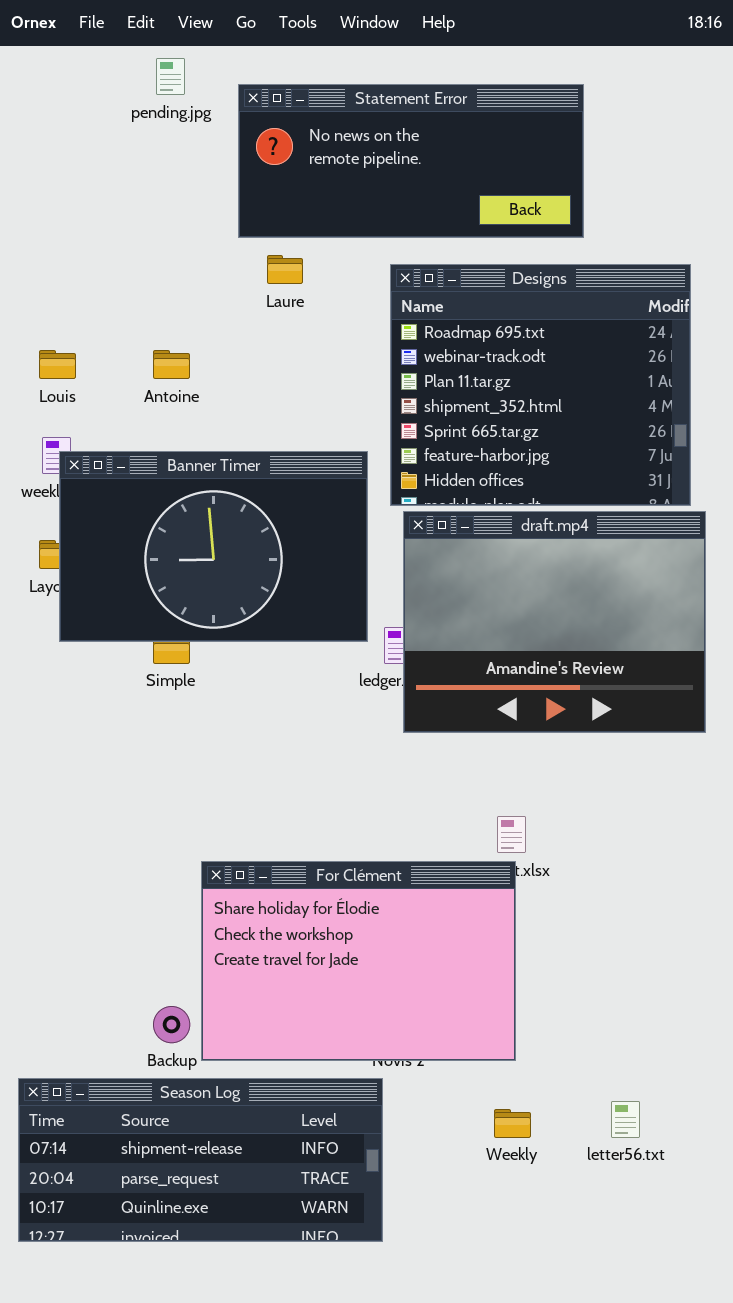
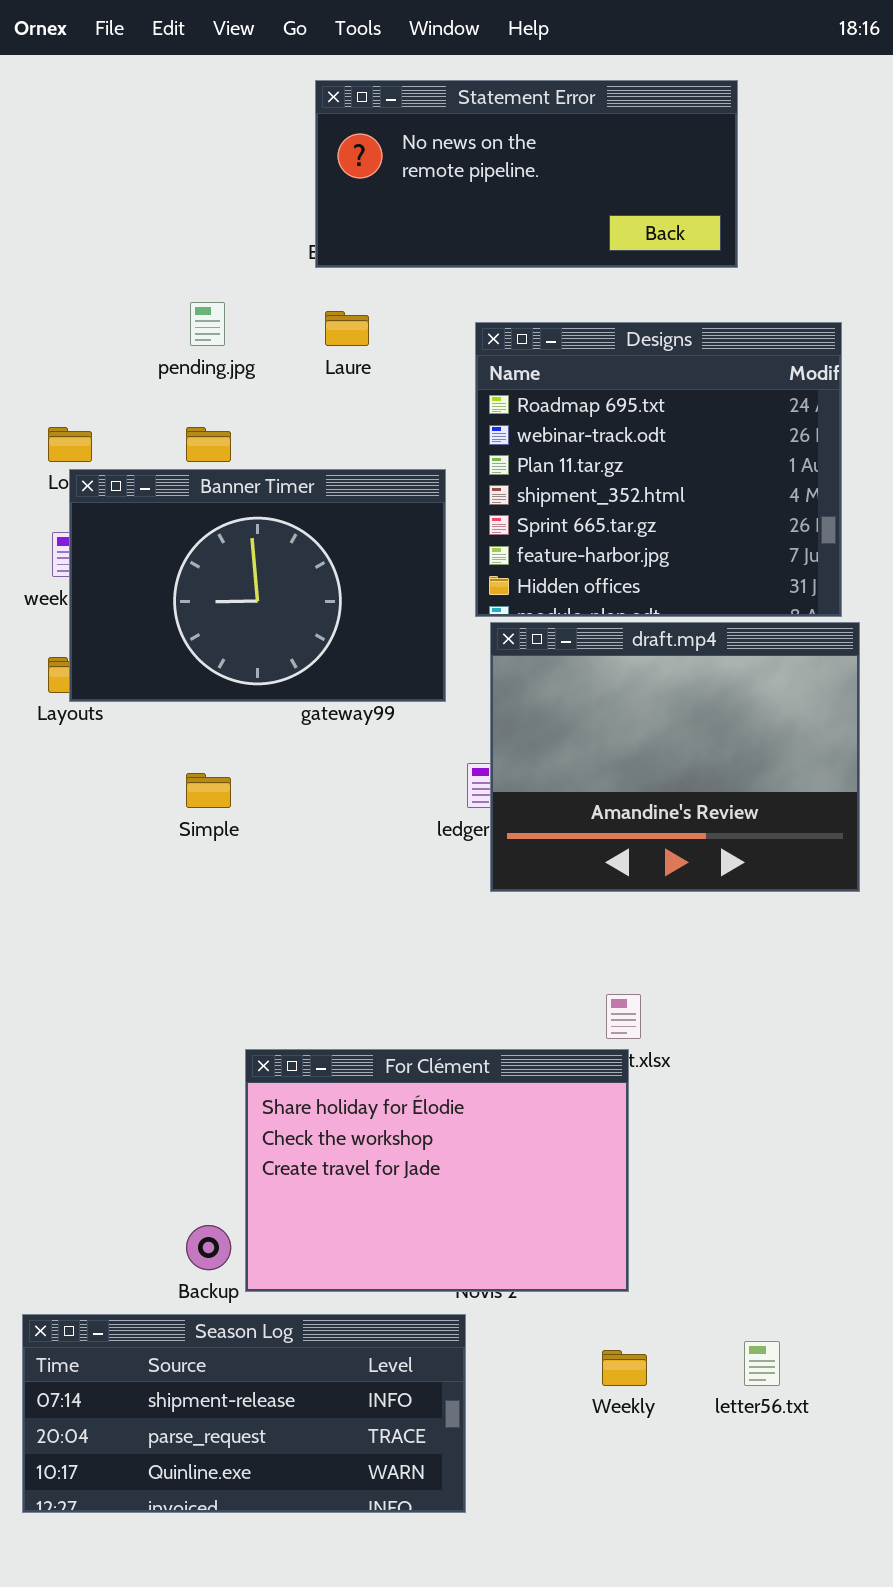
pending.jpg: [156,58,185,95] -> [190,302,225,346], moved
Statement Error: [238,84,584,238] -> [315,80,738,268], moved
Banner Timer: [59,451,368,642] -> [69,469,446,702], moved

